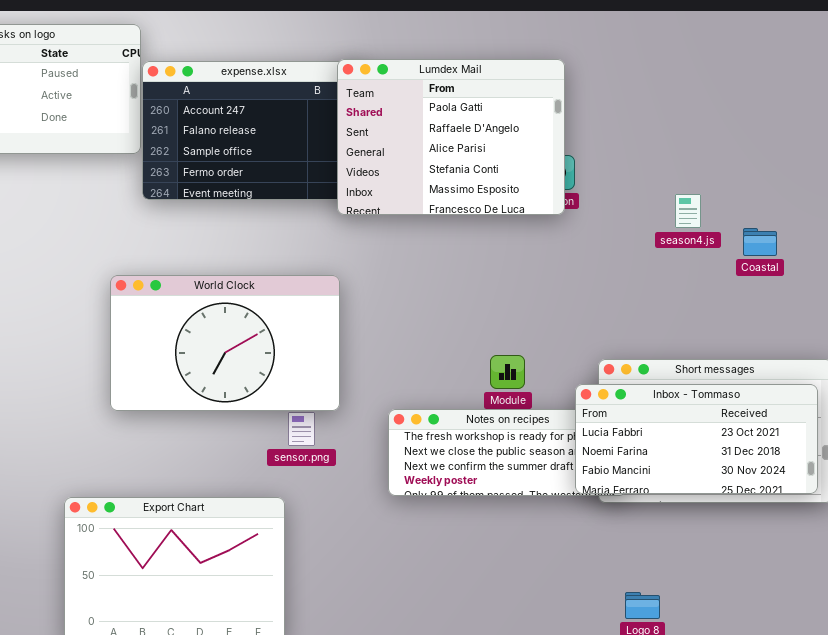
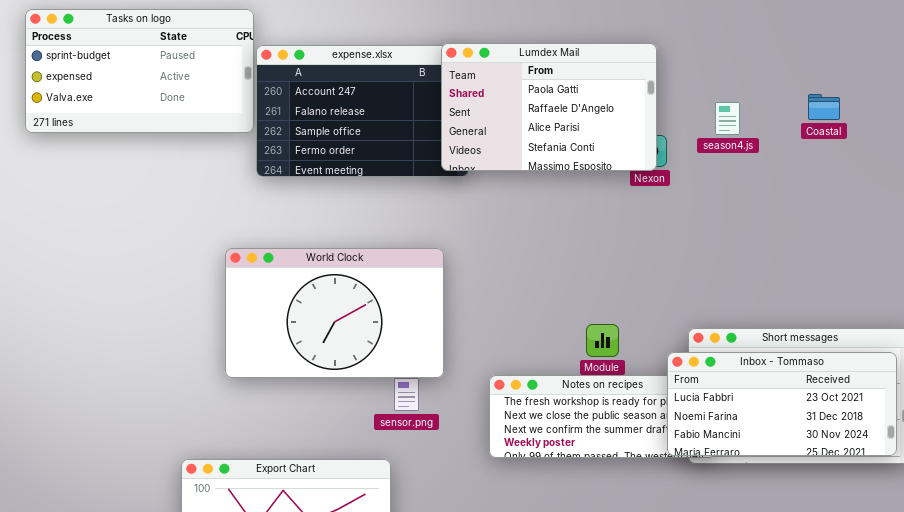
Lumdex Mail: [337,59,565,215] -> [441,43,657,171], resized
season4.js: [675,194,701,228] -> [715,102,740,135], moved
Coastal: [743,228,777,256] -> [808,94,840,120], moved

